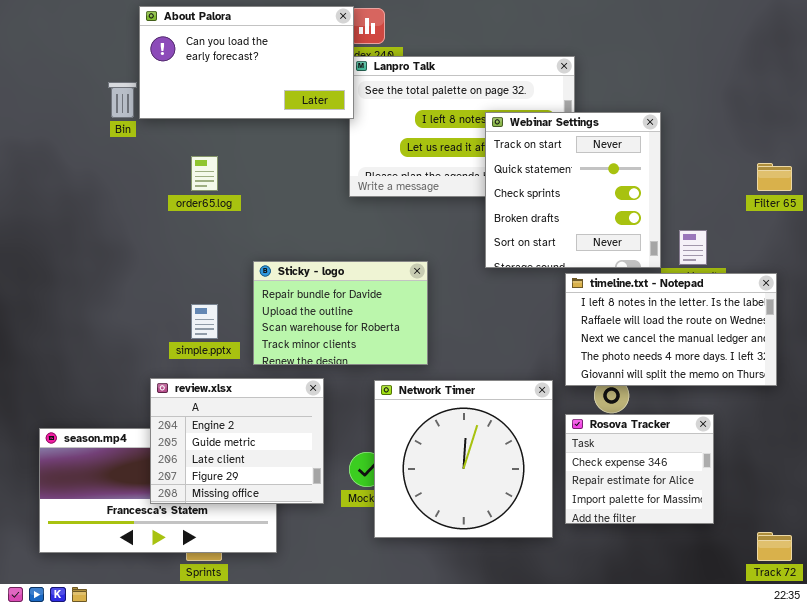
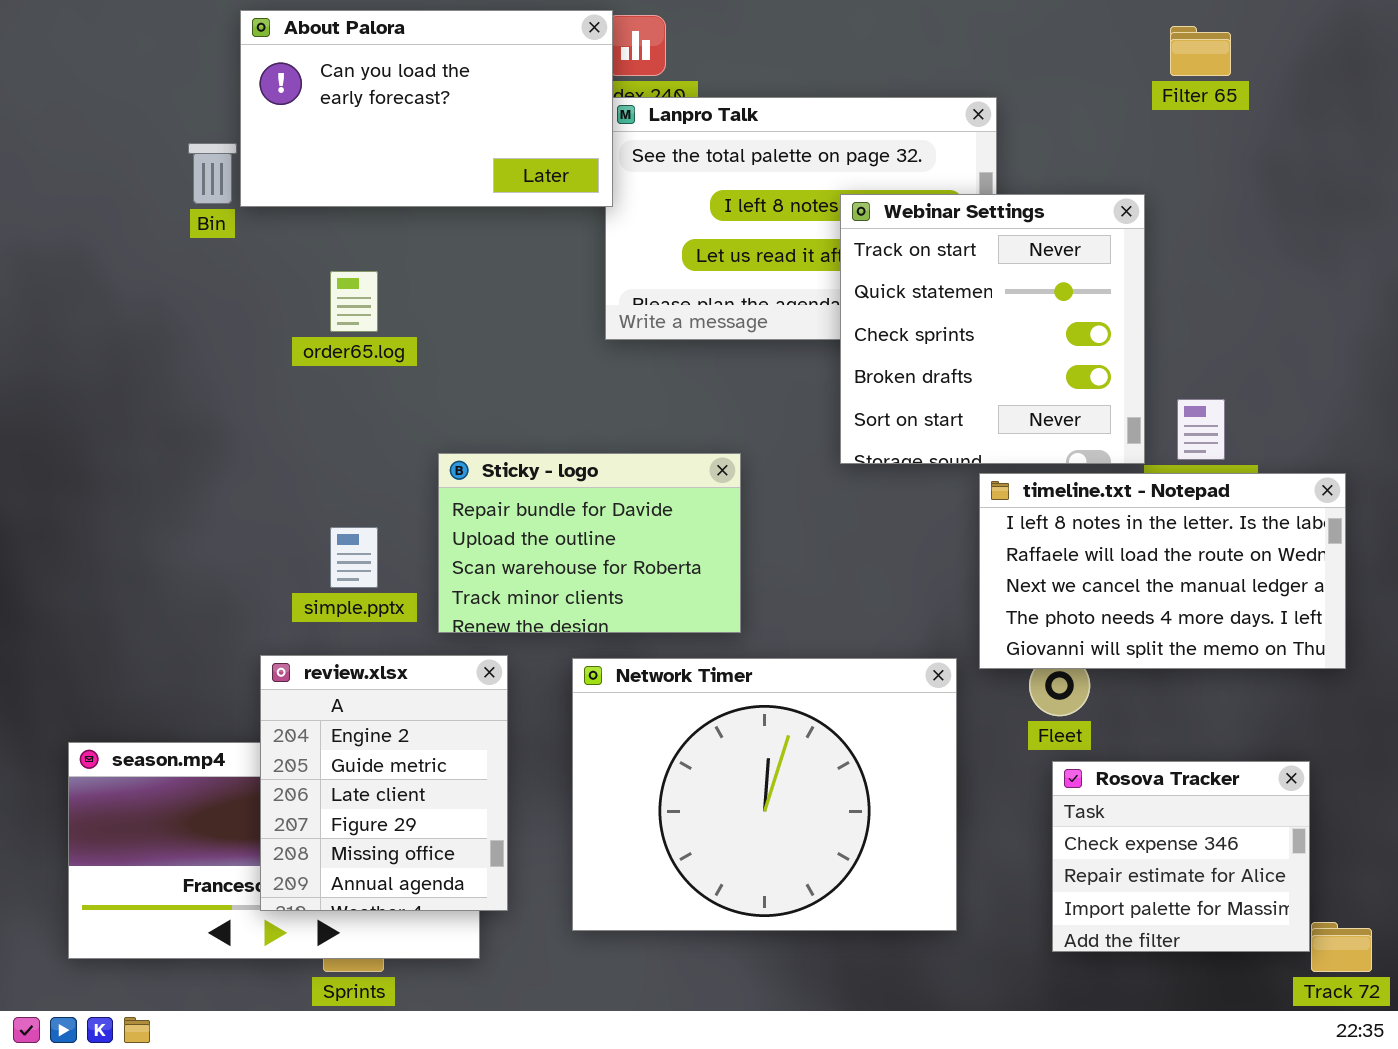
Filter 65: [757,163,792,191] -> [1170,26,1231,76], moved
review.xlsx: [150,378,324,504] -> [260,655,508,911], resized
Network Timer: [374,380,553,538] -> [572,658,957,931], resized
Rosova Tracker: [565,414,714,524] -> [1052,761,1310,952], moved

